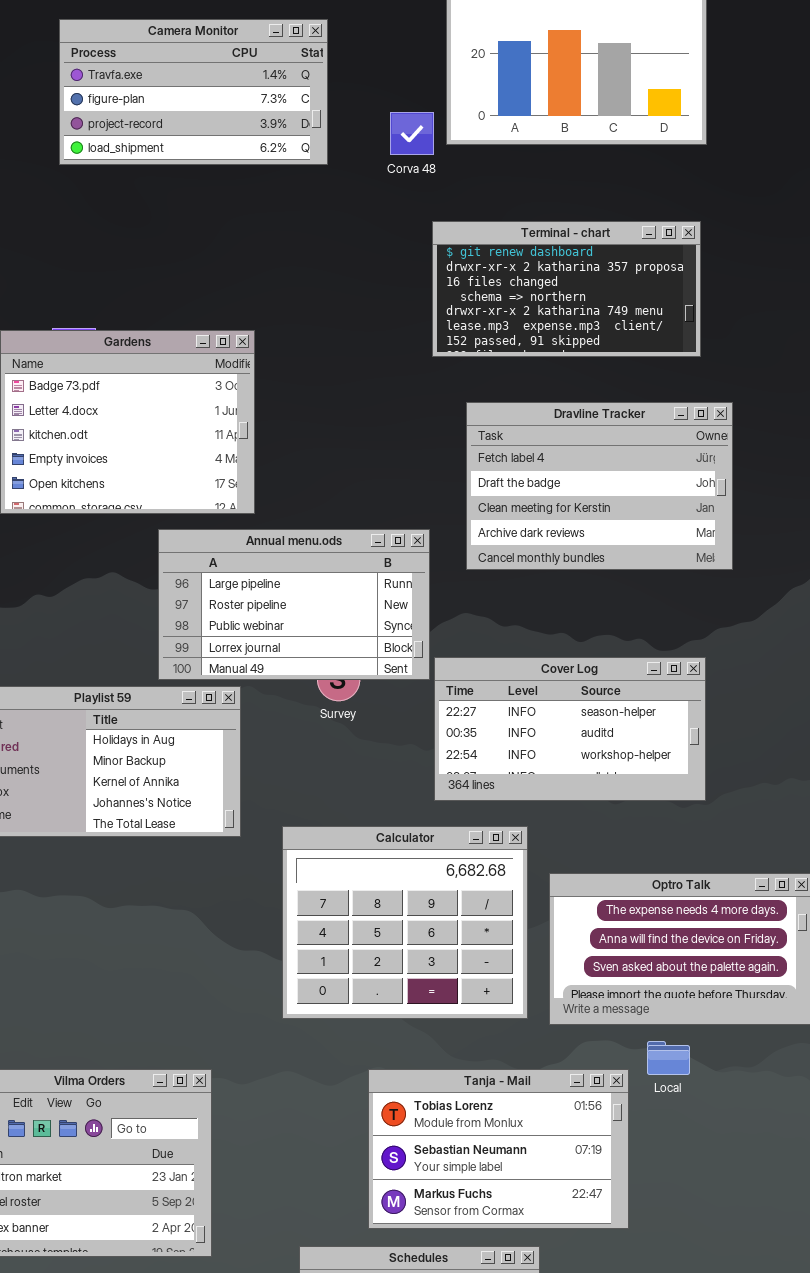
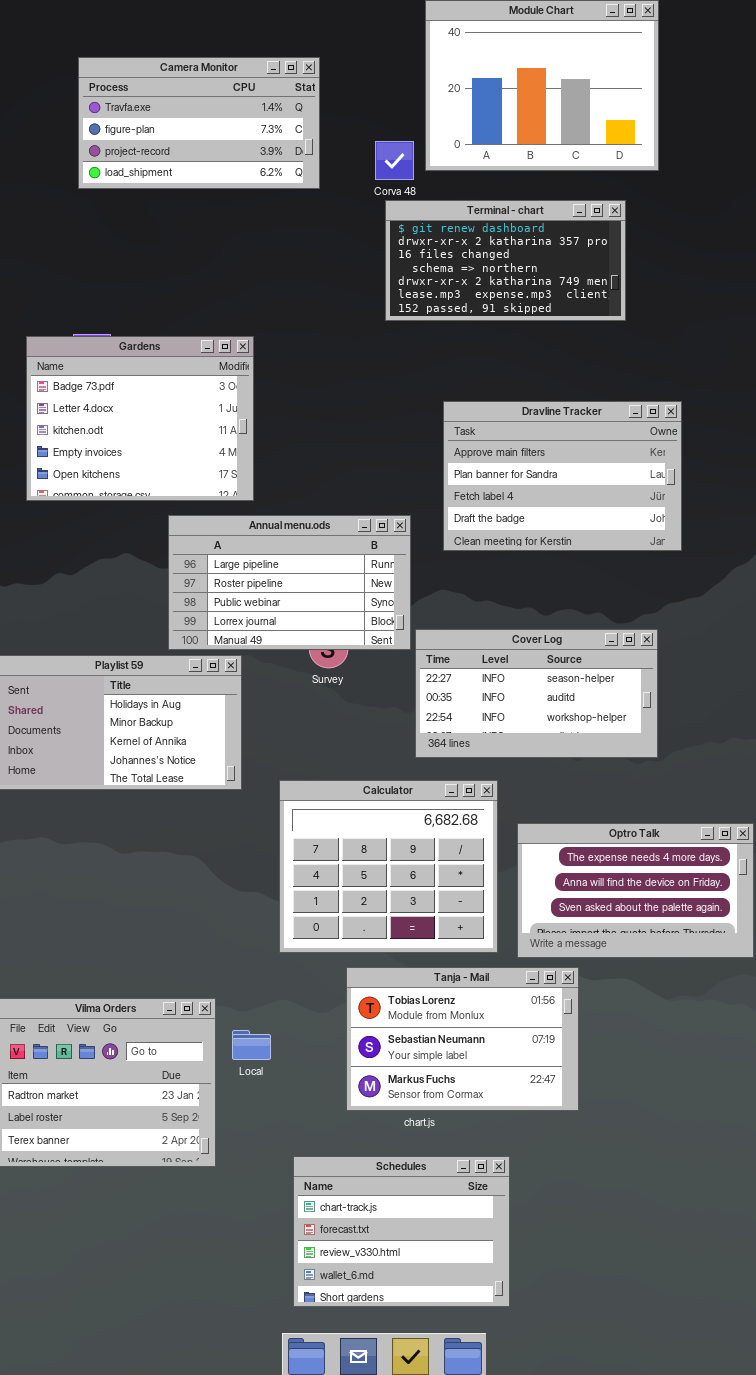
Terminal - chart: [432,221,701,357] -> [385,200,626,321], moved
Dravline Tracker: [466,402,733,570] -> [443,401,682,551], scrolled up 2 rows
Local: [647,1041,690,1075] -> [232,1030,271,1060], moved
Tanja - Mail: [368,1069,629,1229] -> [346,967,579,1111], moved

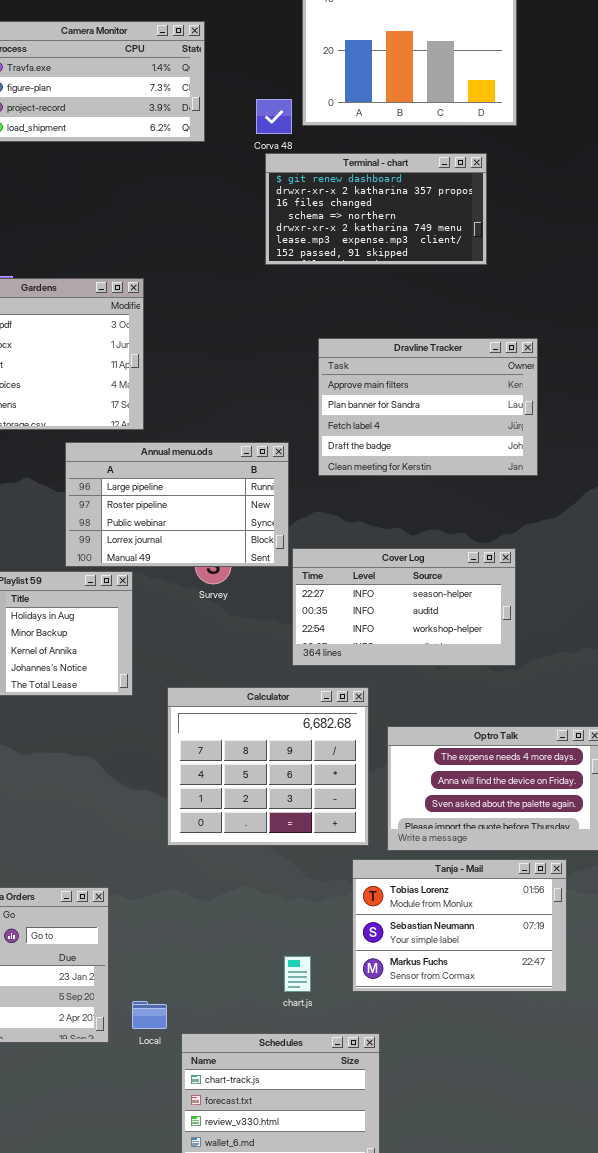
Tanja - Mail: [346,967,579,1111] -> [352,859,567,992], moved
Local: [232,1030,271,1060] -> [132,1001,167,1029], moved

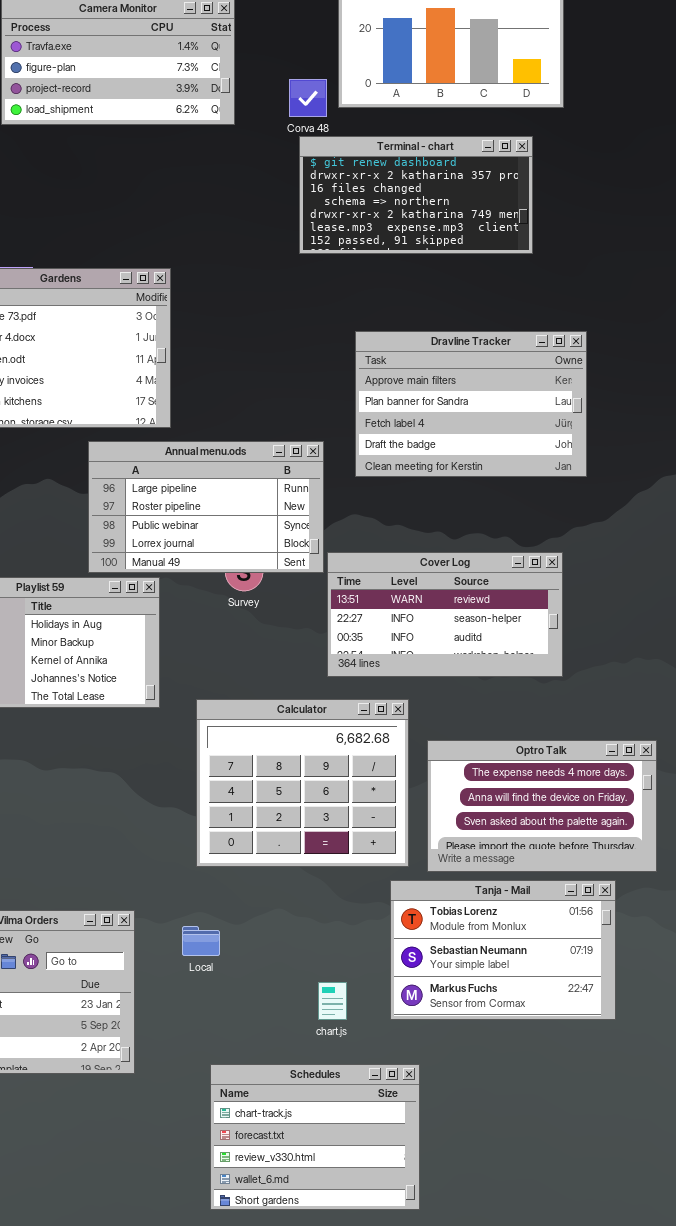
Cover Log: [292,548,516,666] -> [327,552,563,677], scrolled up 1 row
Local: [132,1001,167,1029] -> [182,926,220,956], moved

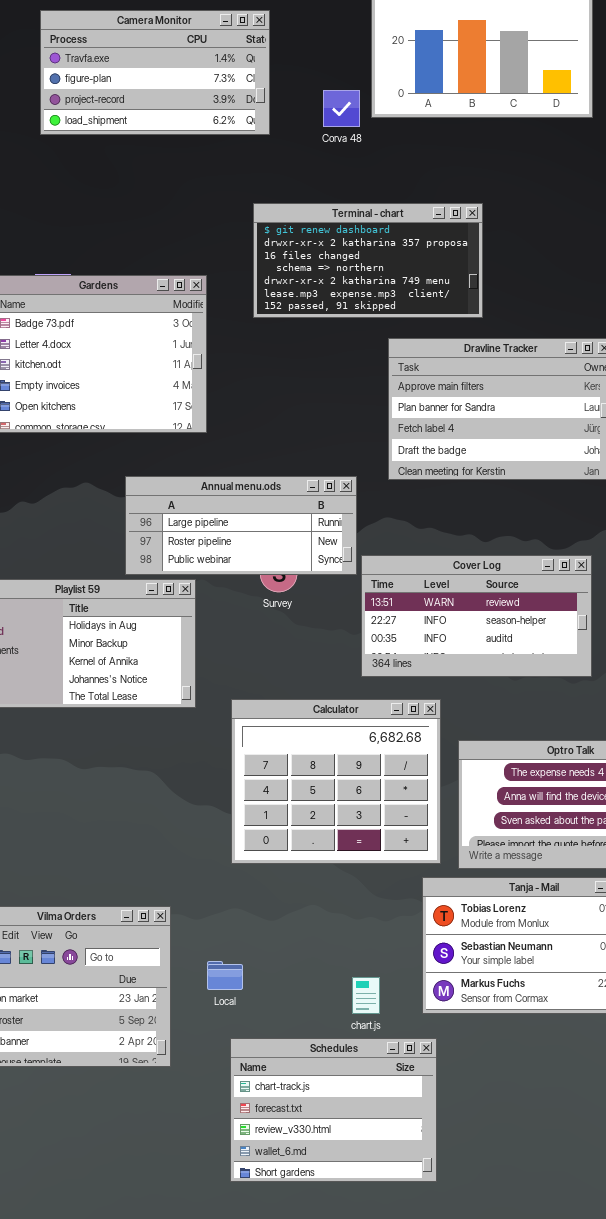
Terminal - chart: [299,136,533,254] -> [253,203,483,318], moved
Annual menu.ods: [88,441,324,573] -> [125,476,357,575], resized
Local: [182,926,220,956] -> [207,961,243,990], moved
Schedules: [210,1064,420,1210] -> [230,1038,437,1182], moved

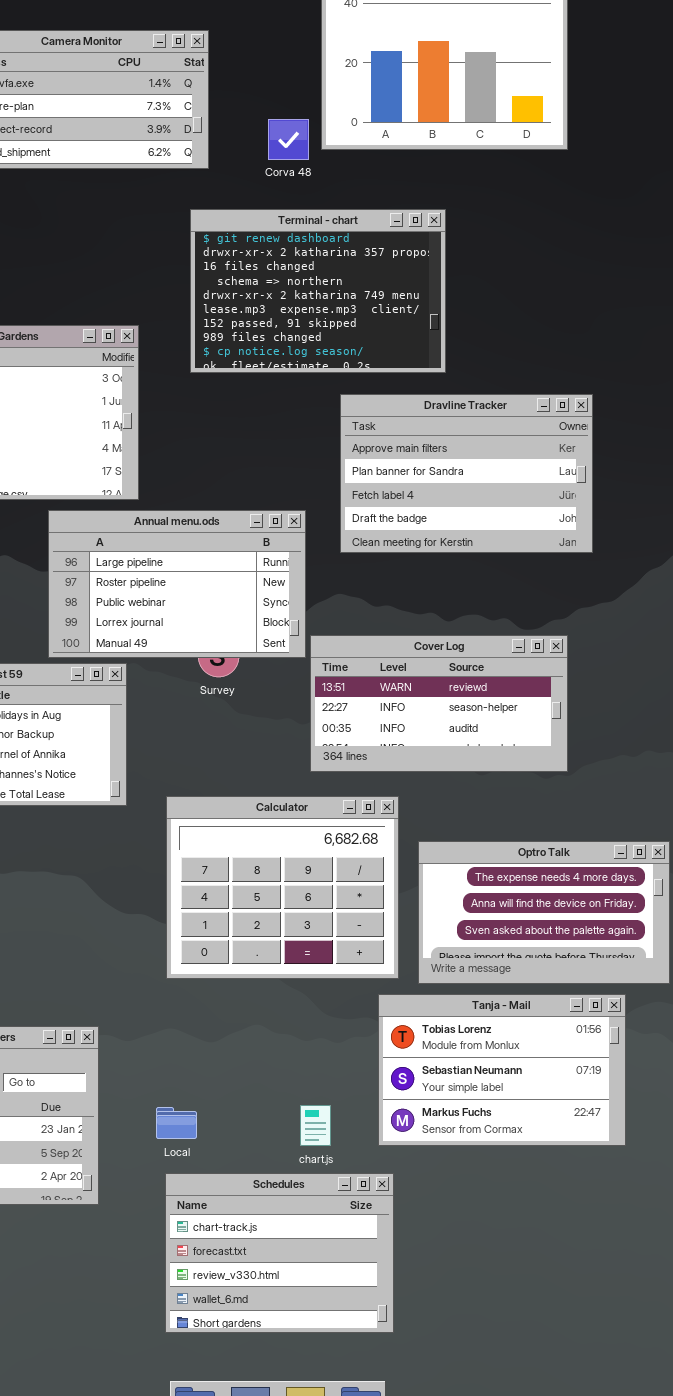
Terminal - chart: [253,203,483,318] -> [190,209,446,373], resized
Annual menu.ods: [125,476,357,575] -> [48,510,306,658], resized
Local: [207,961,243,990] -> [156,1107,197,1139], moved

